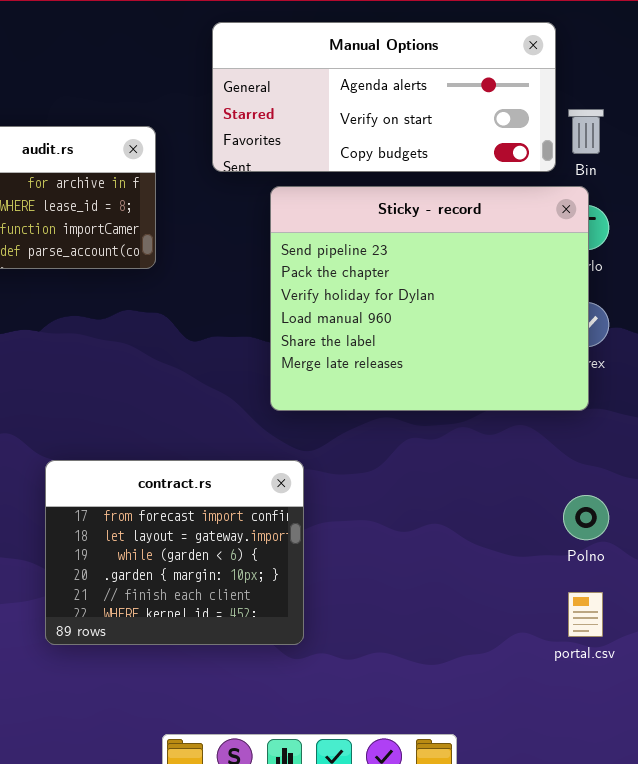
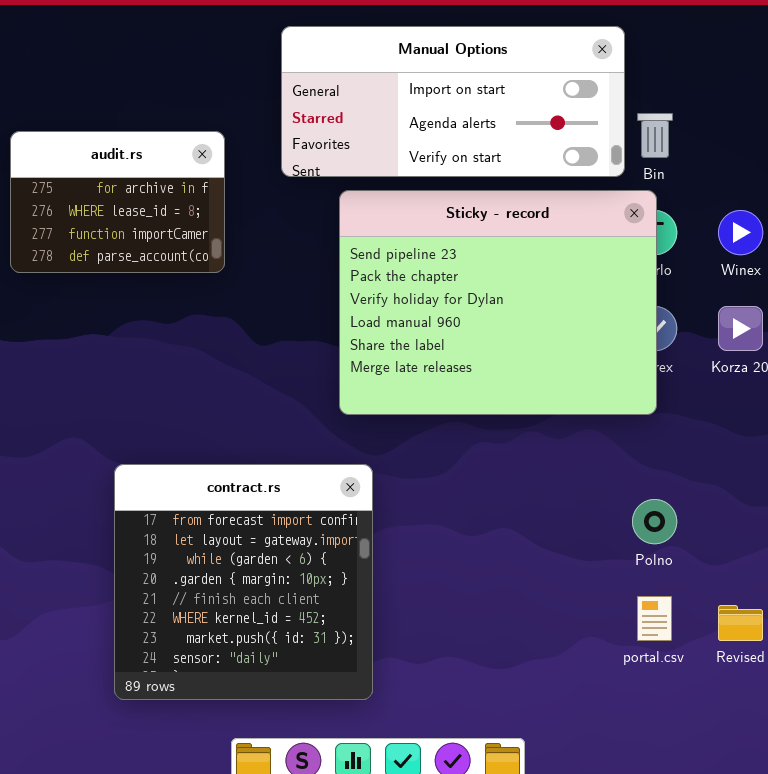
Manual Options: [212,22,556,172] -> [281,26,625,177], scrolled up 1 row
contract.rs: [45,460,304,645] -> [114,464,373,700], resized

